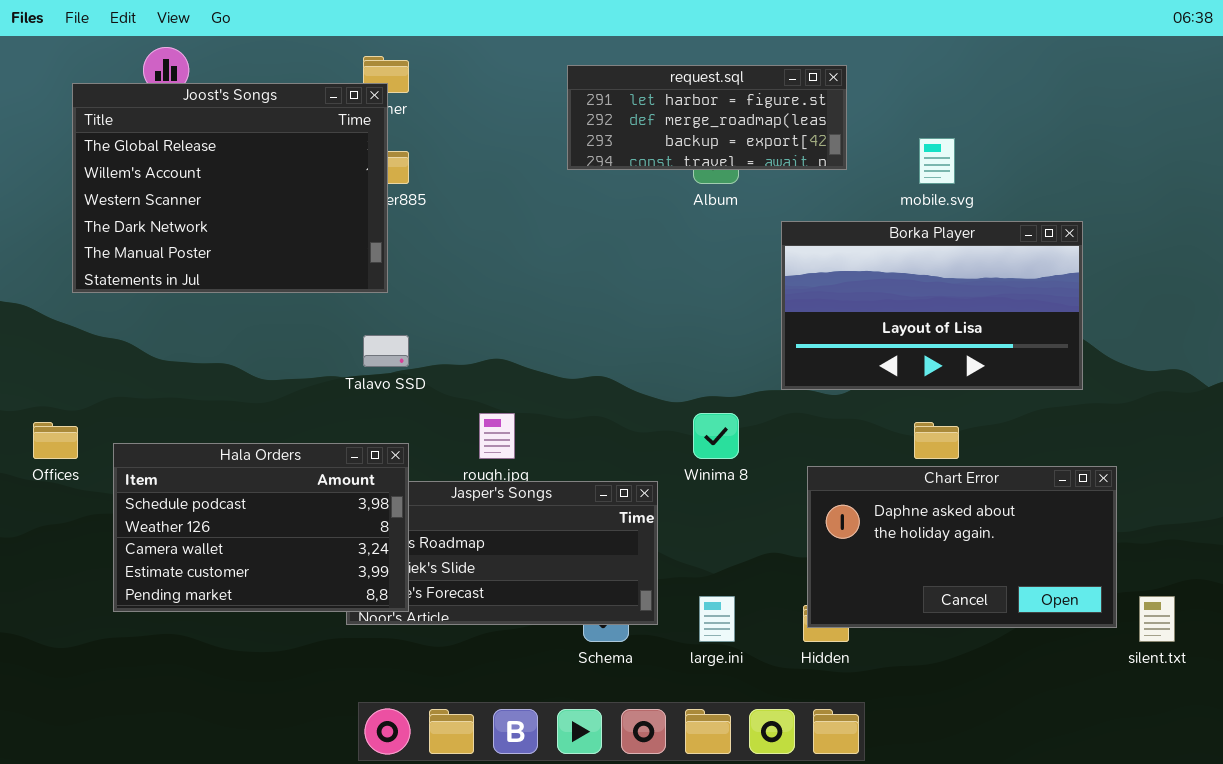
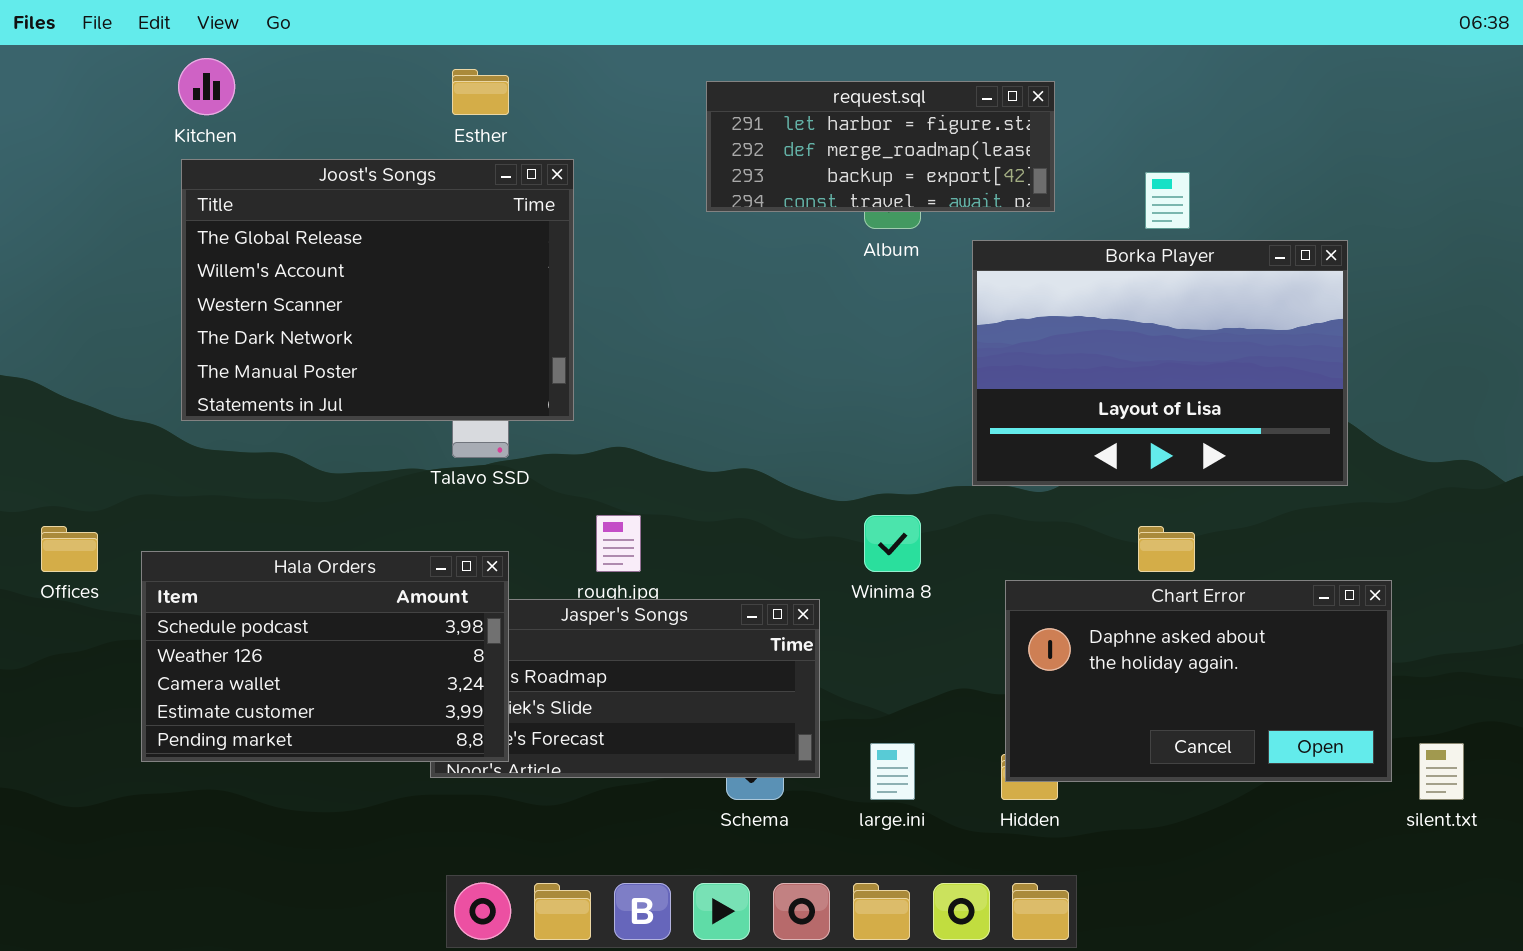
Joost's Songs: [72,83,388,293] -> [181,159,574,421], moved
Borka Player: [781,221,1083,390] -> [972,240,1348,486], resized

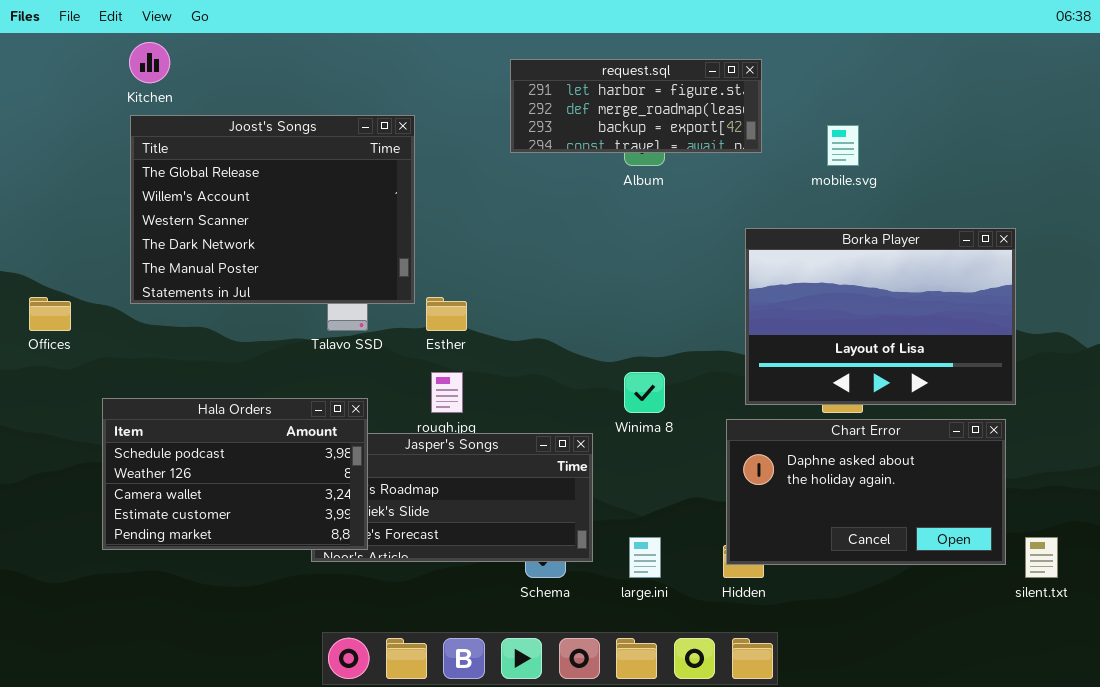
Esther: [452,69,509,115] -> [426,297,467,331], moved
Borka Player: [972,240,1348,486] -> [745,228,1016,405], moved
Offices: [41,526,98,572] -> [29,297,71,331], moved

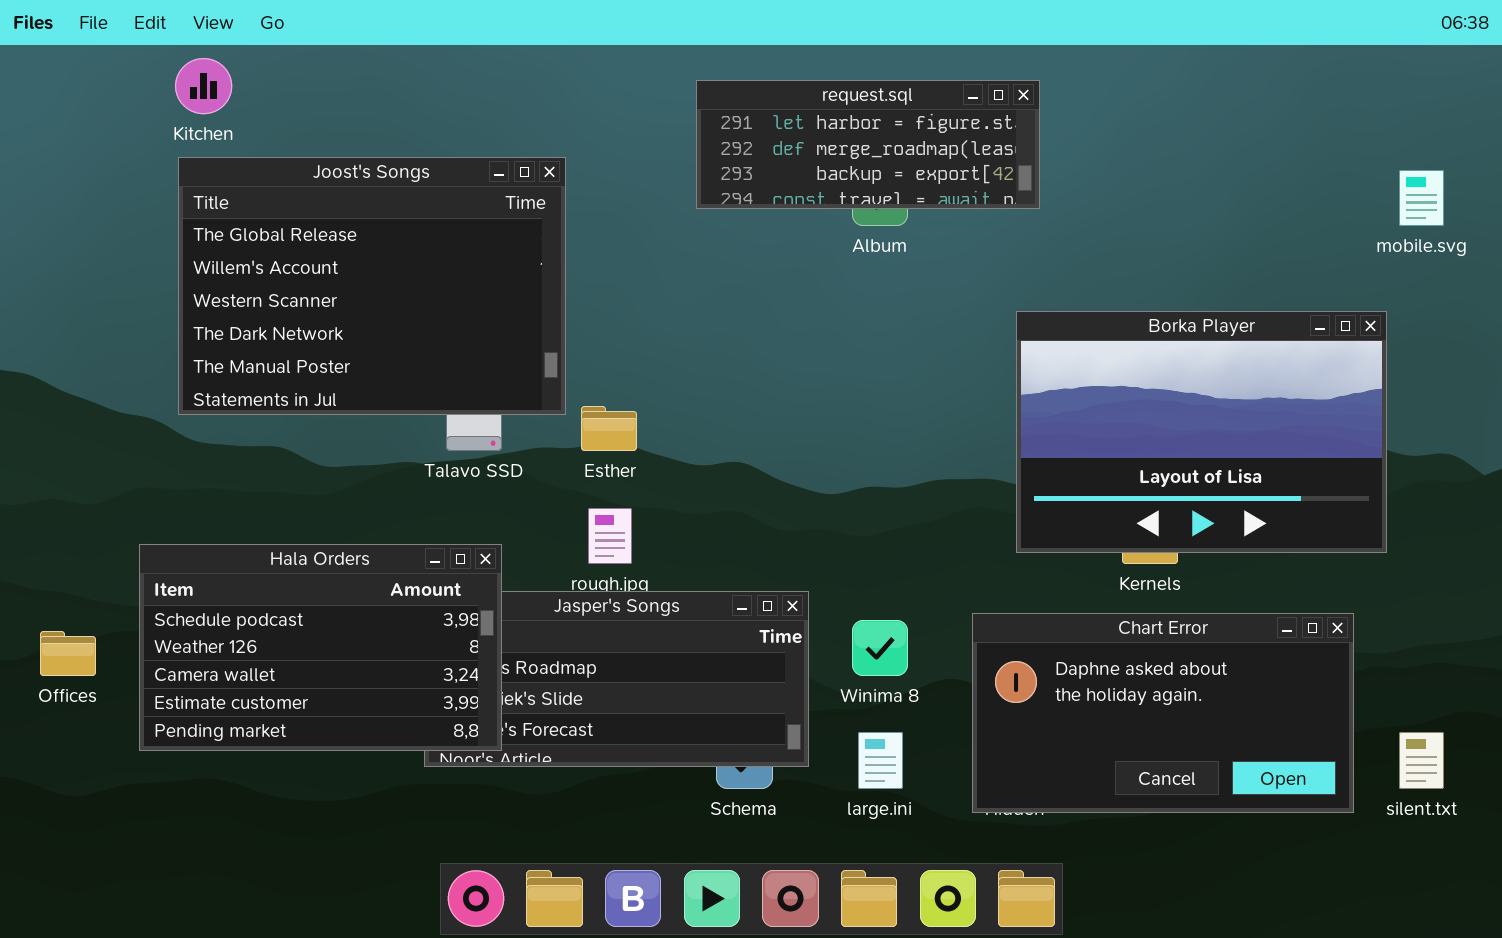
mobile.svg: [827,125,859,166] -> [1399,170,1444,226], moved
Offices: [29,297,71,331] -> [40,631,96,676], moved
Winima 8: [624,372,665,413] -> [852,620,908,676], moved
Chart Error: [726,419,1006,565] -> [972,613,1354,813], moved

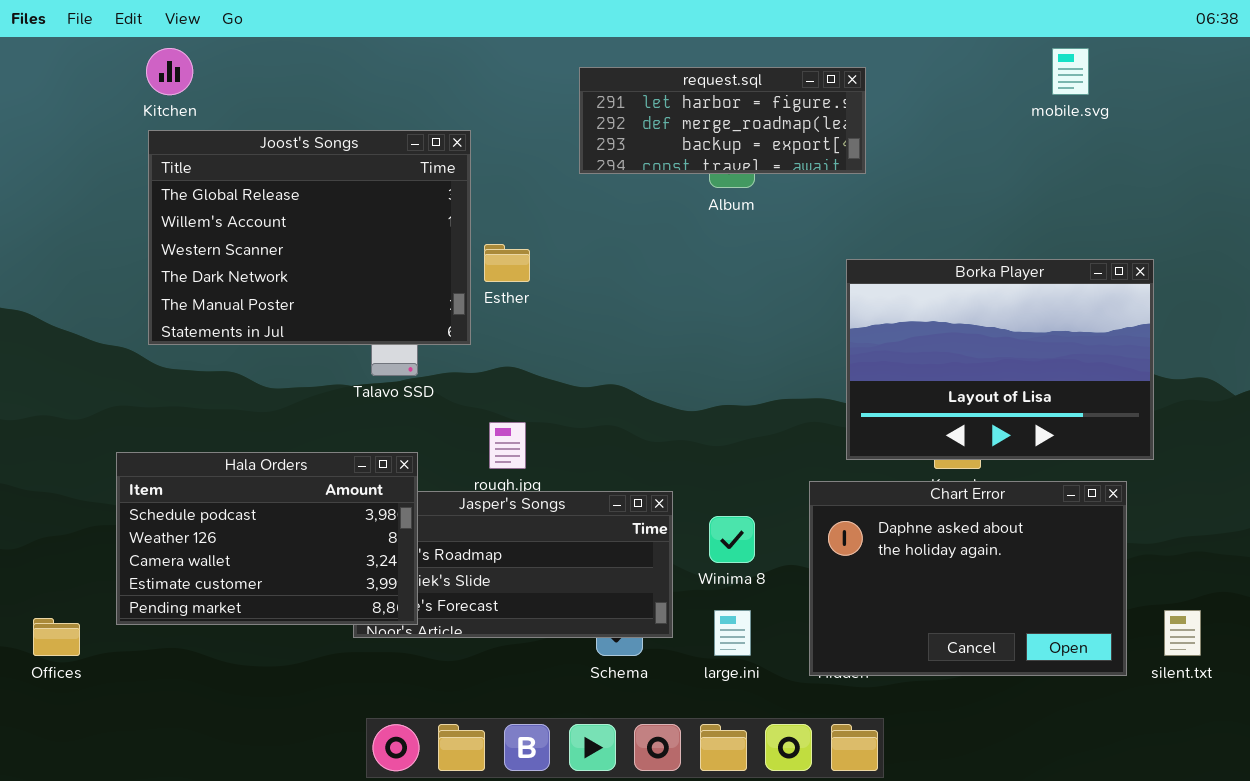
mobile.svg: [1399,170,1444,226] -> [1052,48,1089,95], moved
Esther: [581,406,637,451] -> [484,244,530,282], moved
Chart Error: [972,613,1354,813] -> [809,481,1127,676], resized
Offices: [40,631,96,676] -> [33,618,80,656], moved

